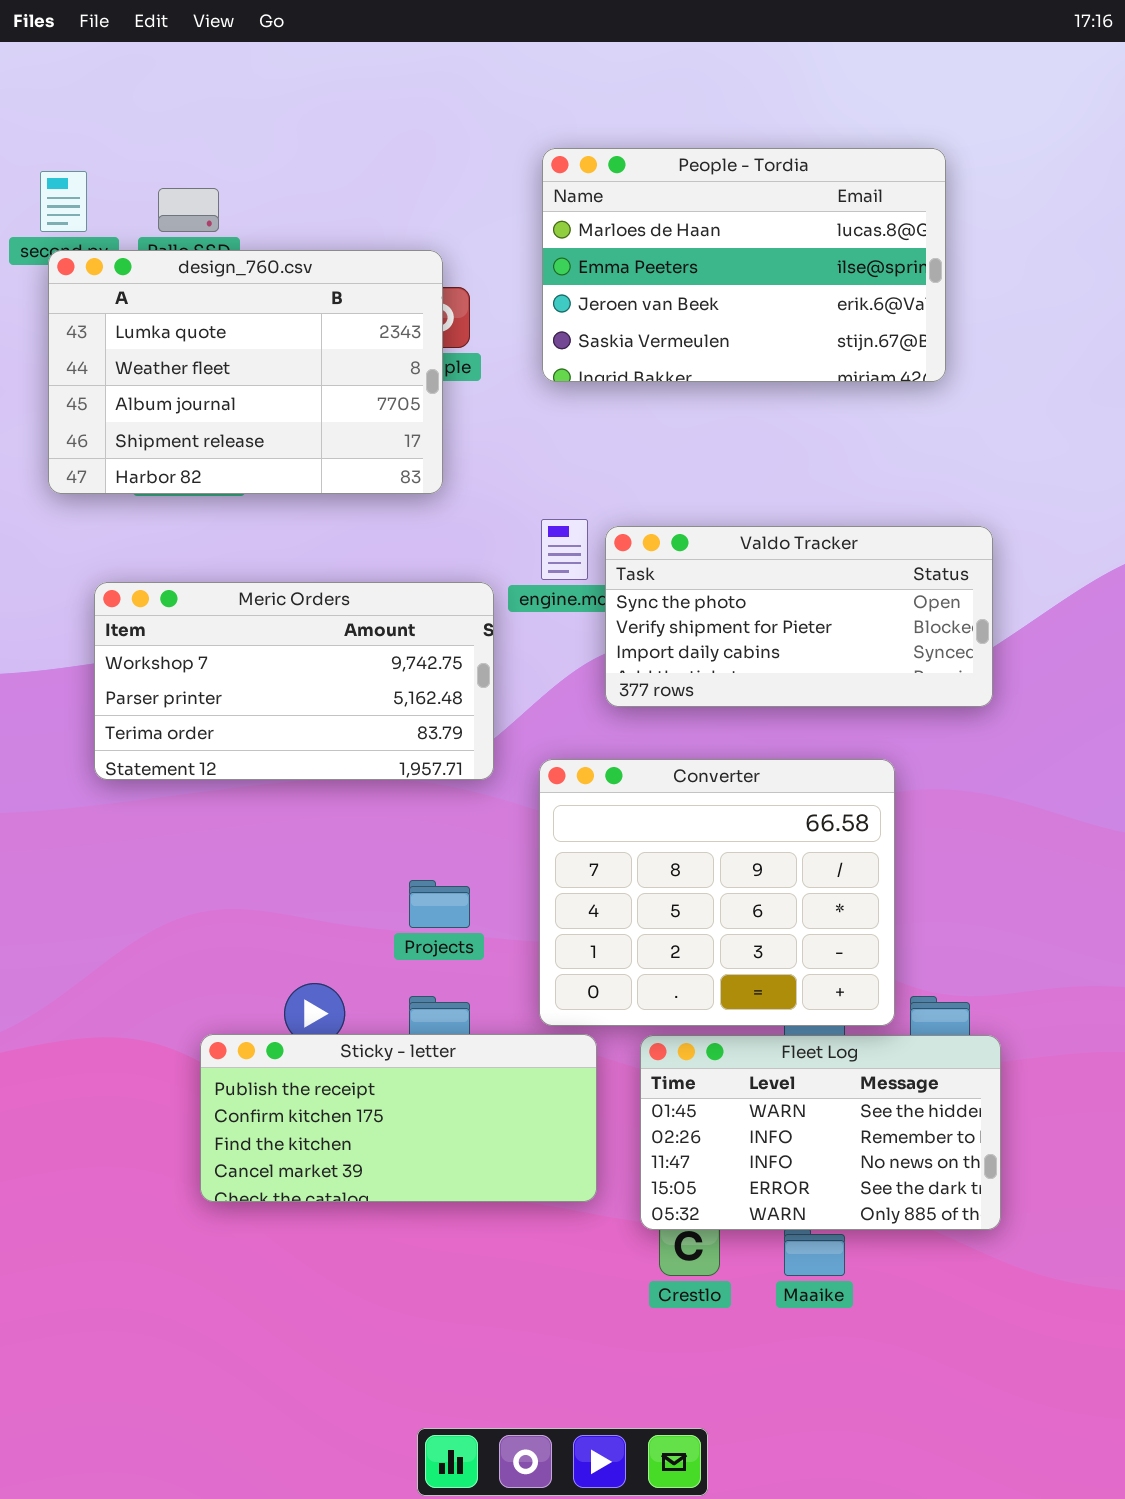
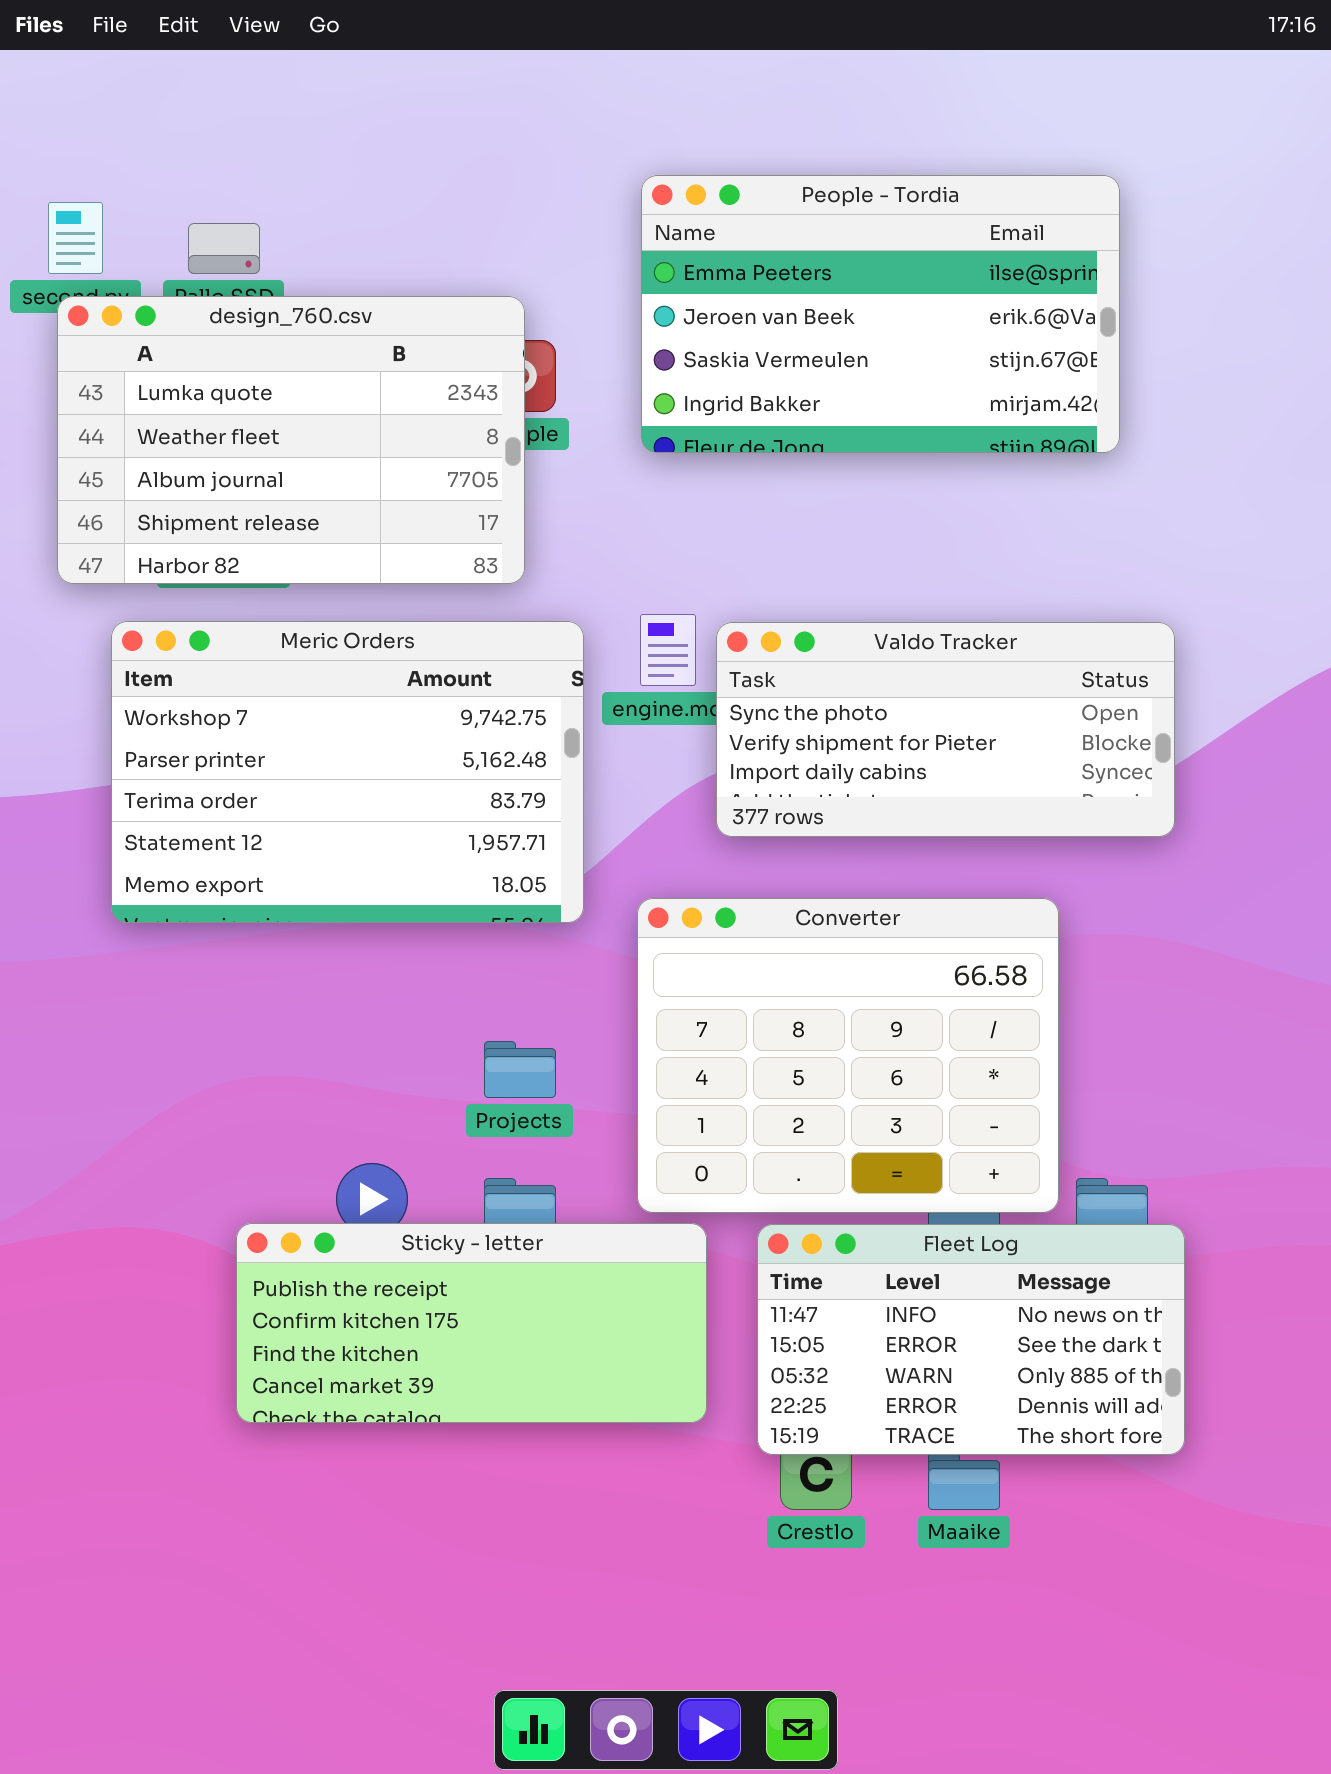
People - Tordia: [542,148,946,382] -> [641,175,1120,453], scrolled down 1 row
Meric Orders: [94,582,494,780] -> [111,621,584,923], resized
Fleet Log: [640,1035,1001,1230] -> [757,1224,1185,1455], scrolled down 2 rows

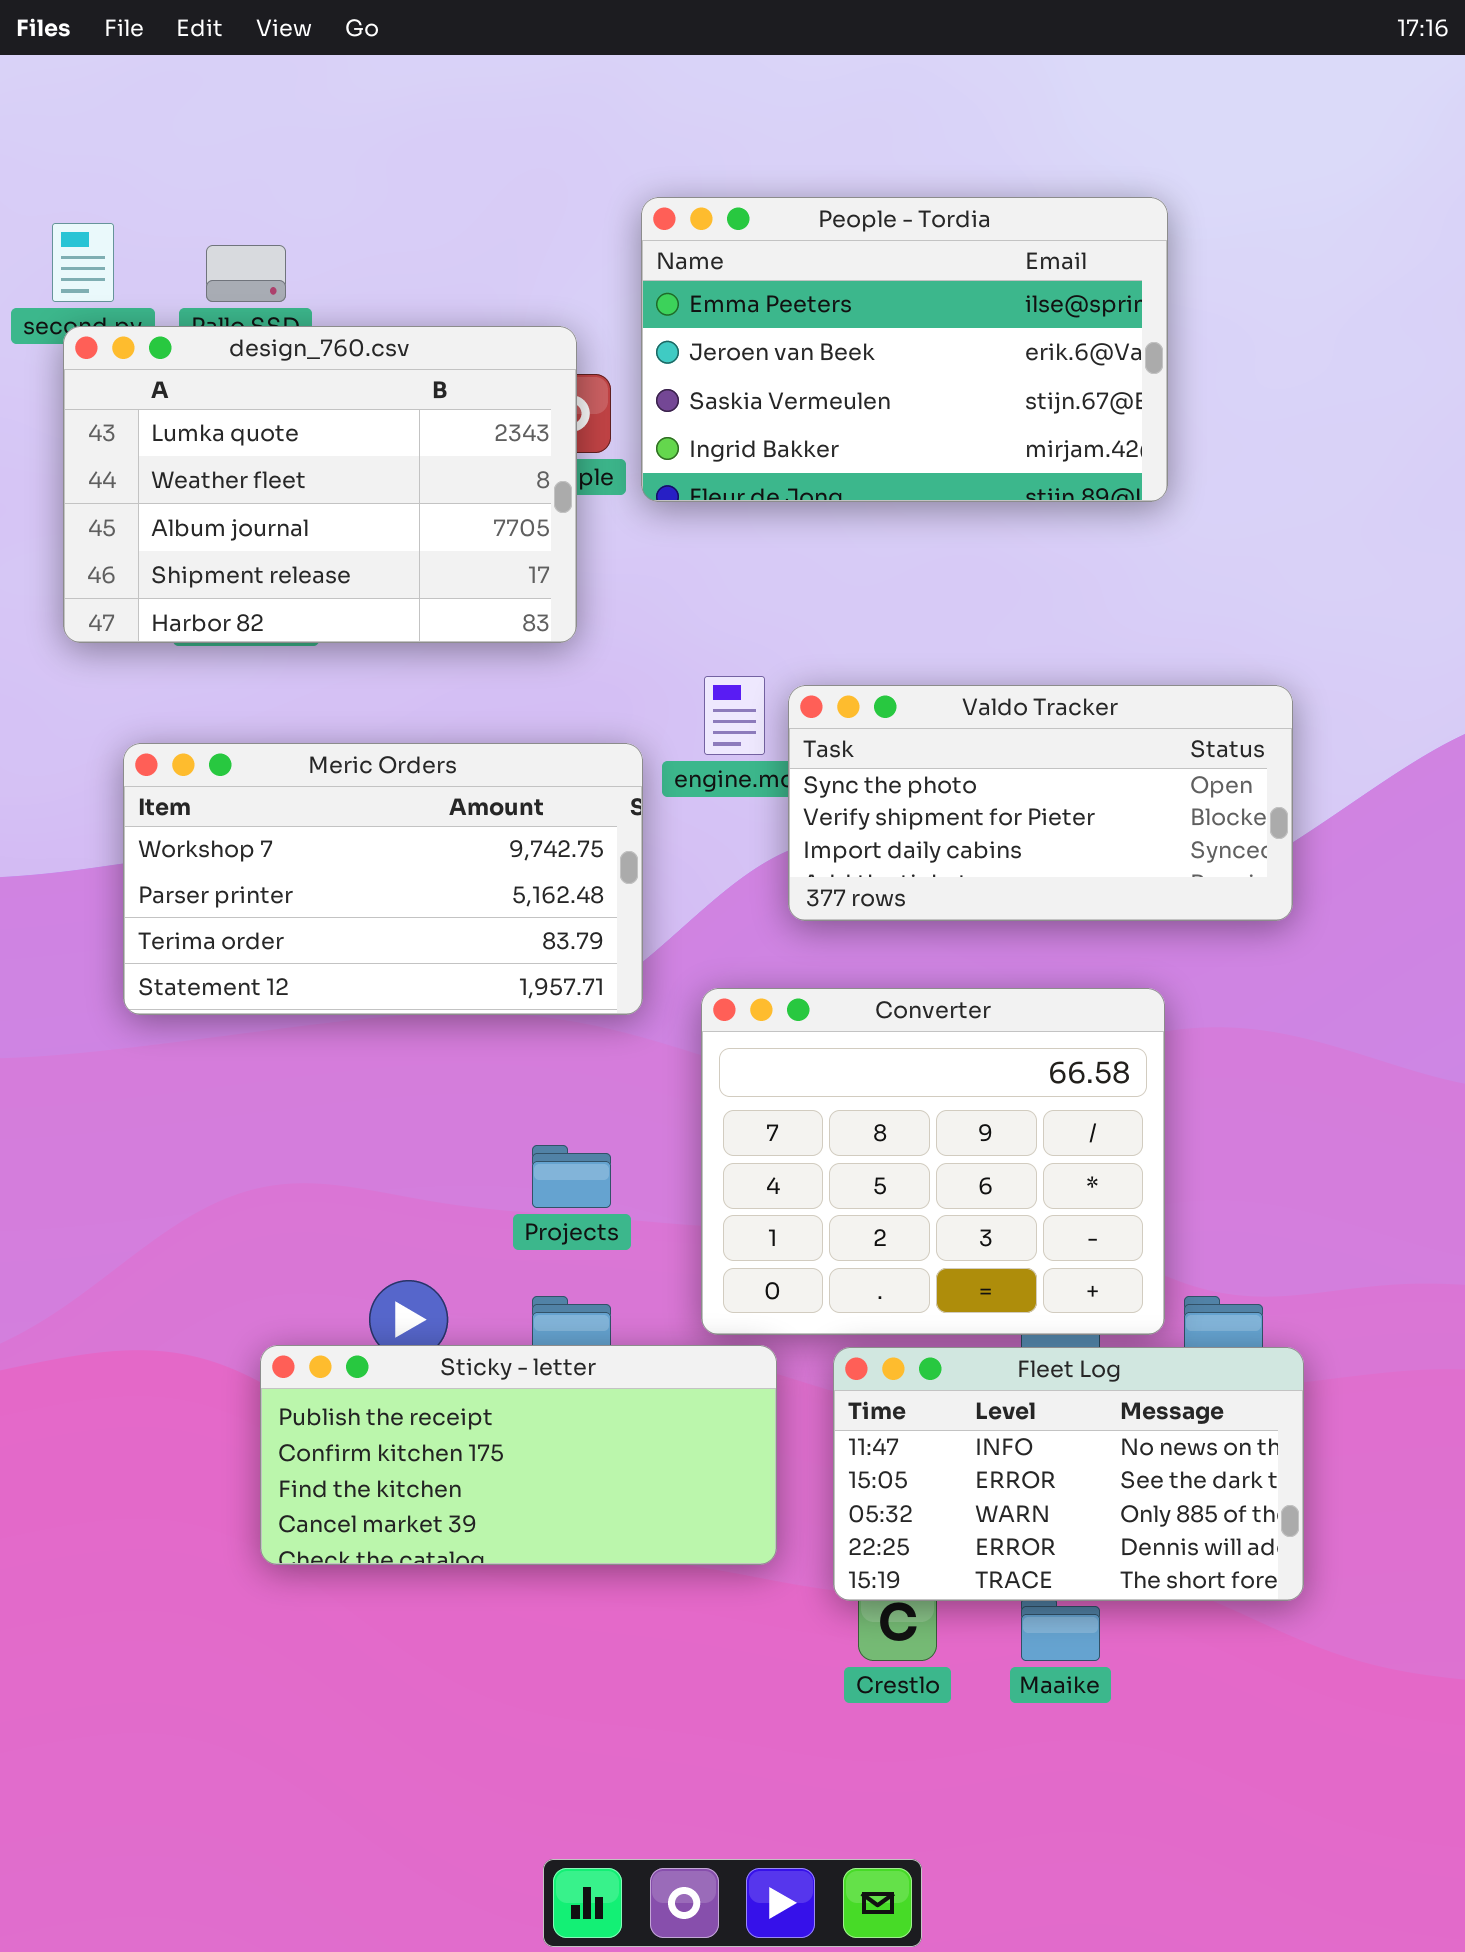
People - Tordia: [641,175,1120,453] -> [641,197,1168,502], moved
Meric Orders: [111,621,584,923] -> [123,743,643,1015], resized

